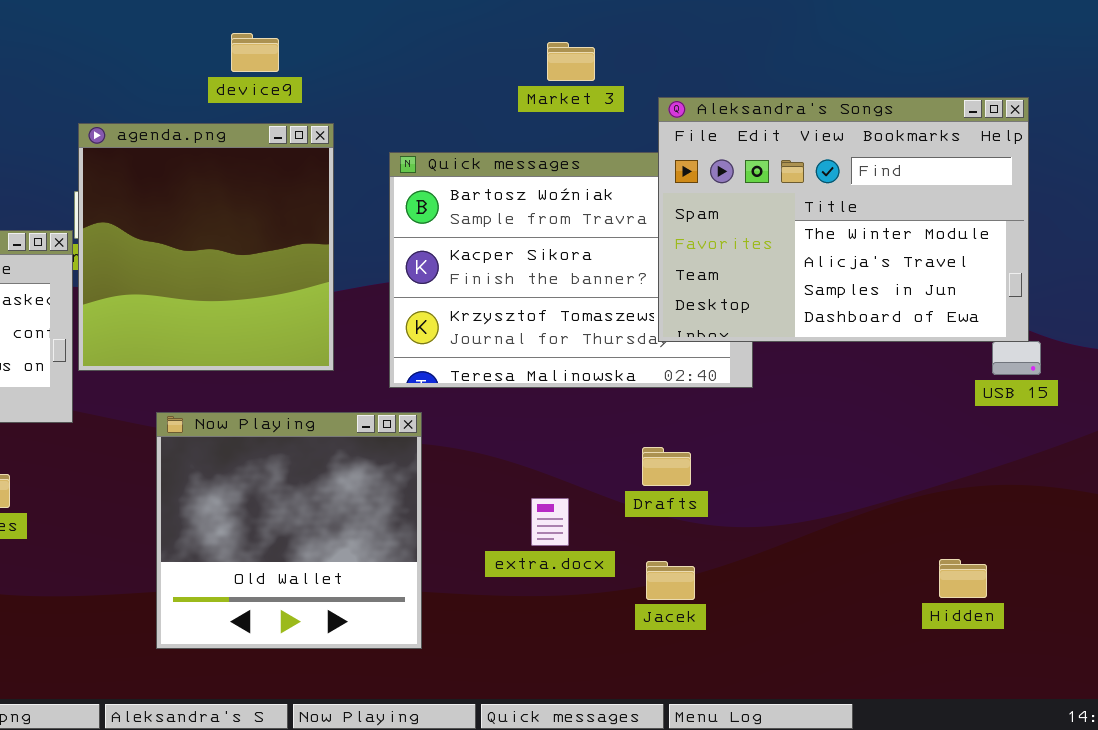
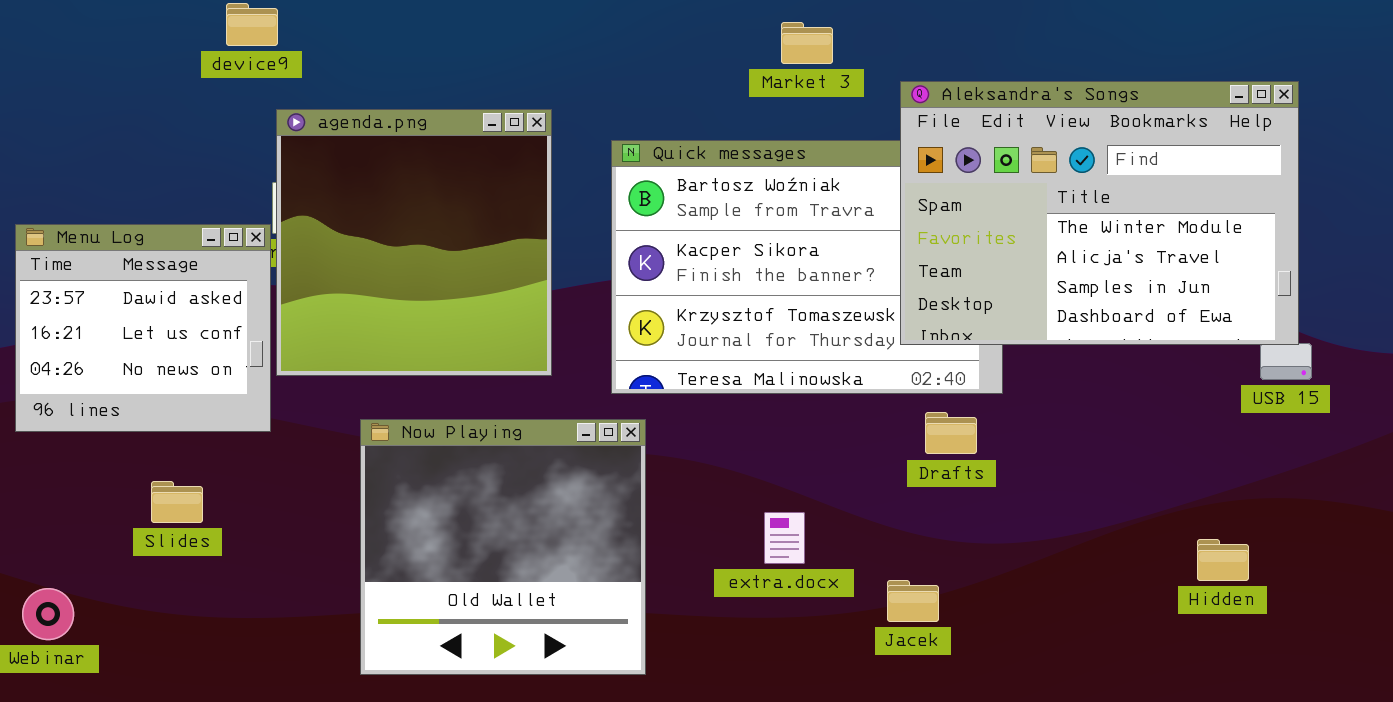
device9: [231,33,279,72] -> [226,3,278,46], moved
Drafts: [642,447,691,486] -> [925,412,977,454], moved
Hidden: [939,559,987,598] -> [1197,539,1249,581], moved

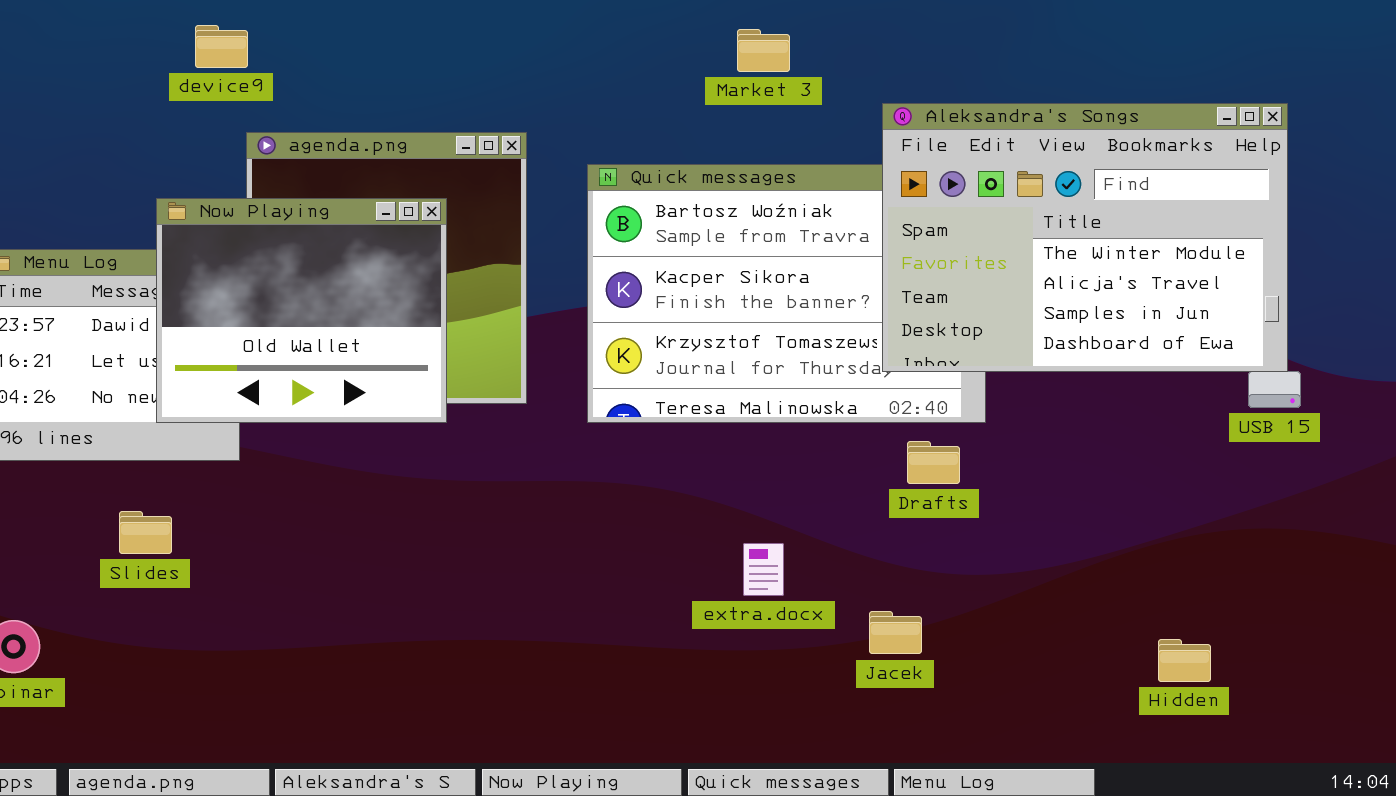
Market 3: [781,22,833,64] -> [737,29,790,72], moved
Now Playing: [360,419,646,675] -> [156,198,447,423], moved, resized
Hidden: [1197,539,1249,581] -> [1158,639,1211,682], moved

